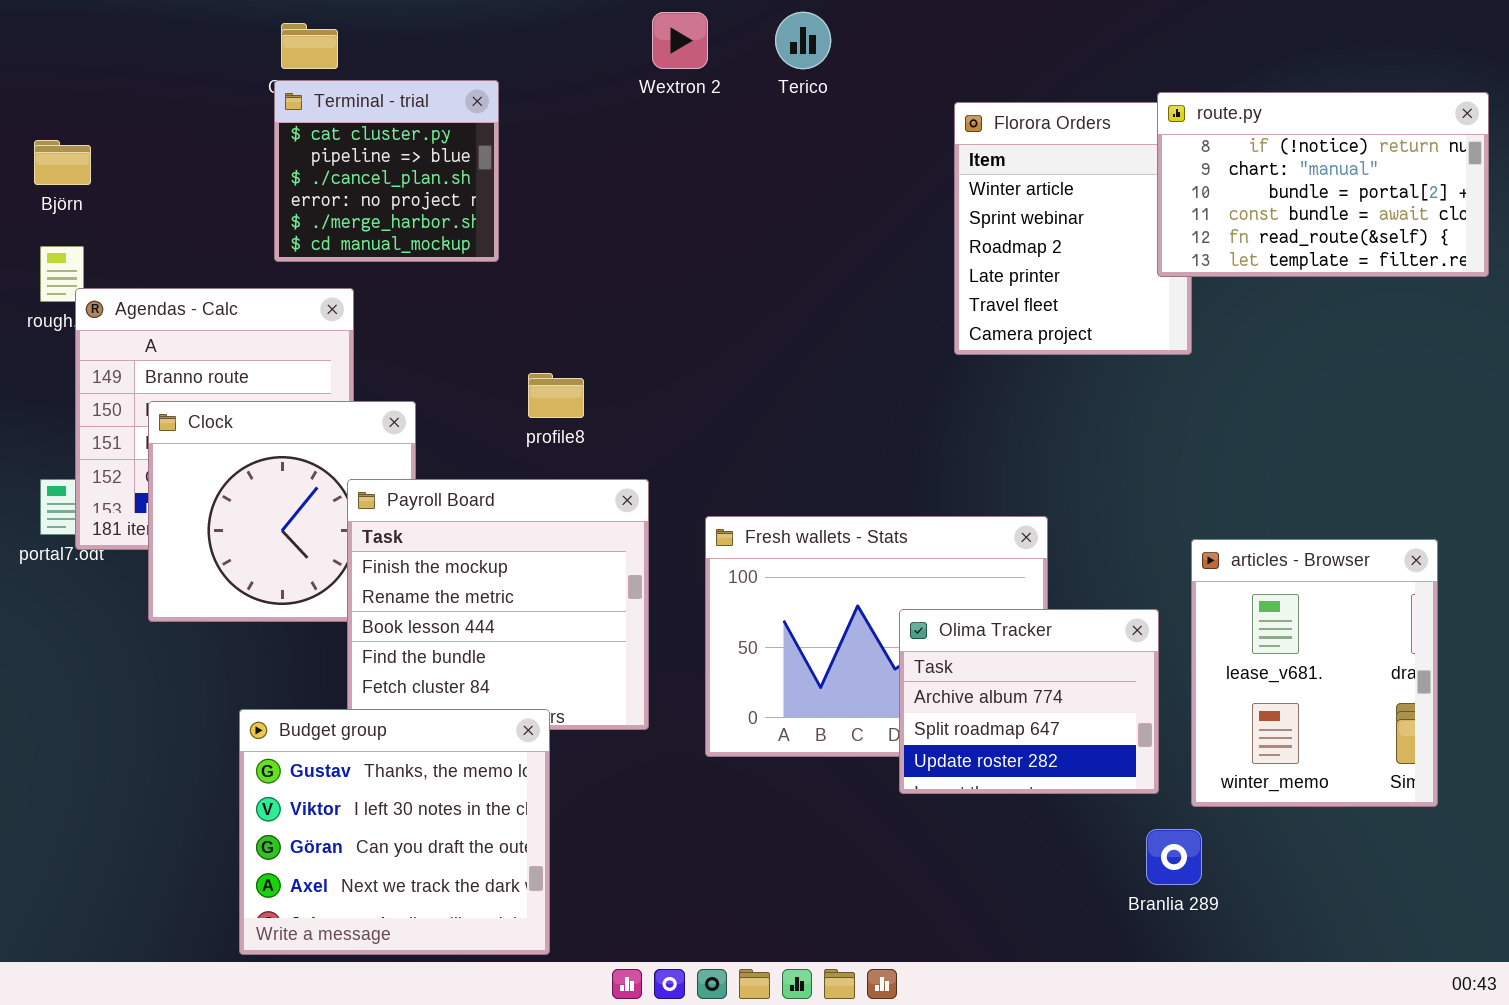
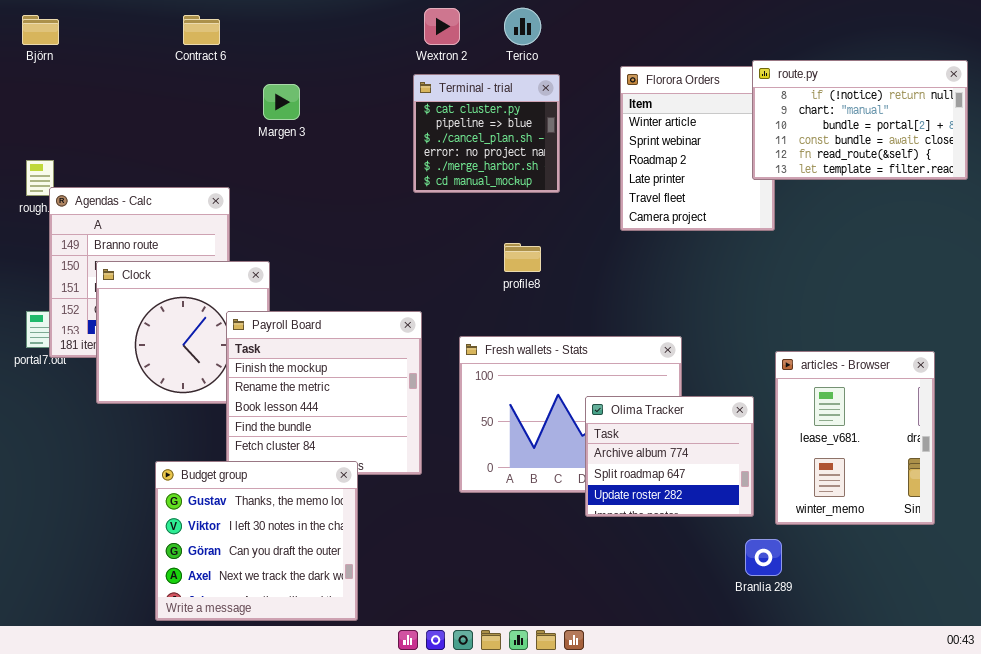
Terminal - trial: [274,80,499,262] -> [413,74,560,193], moved
Björn: [34,140,91,185] -> [22,15,59,45], moved
profile8: [528,373,584,418] -> [504,243,541,272], moved

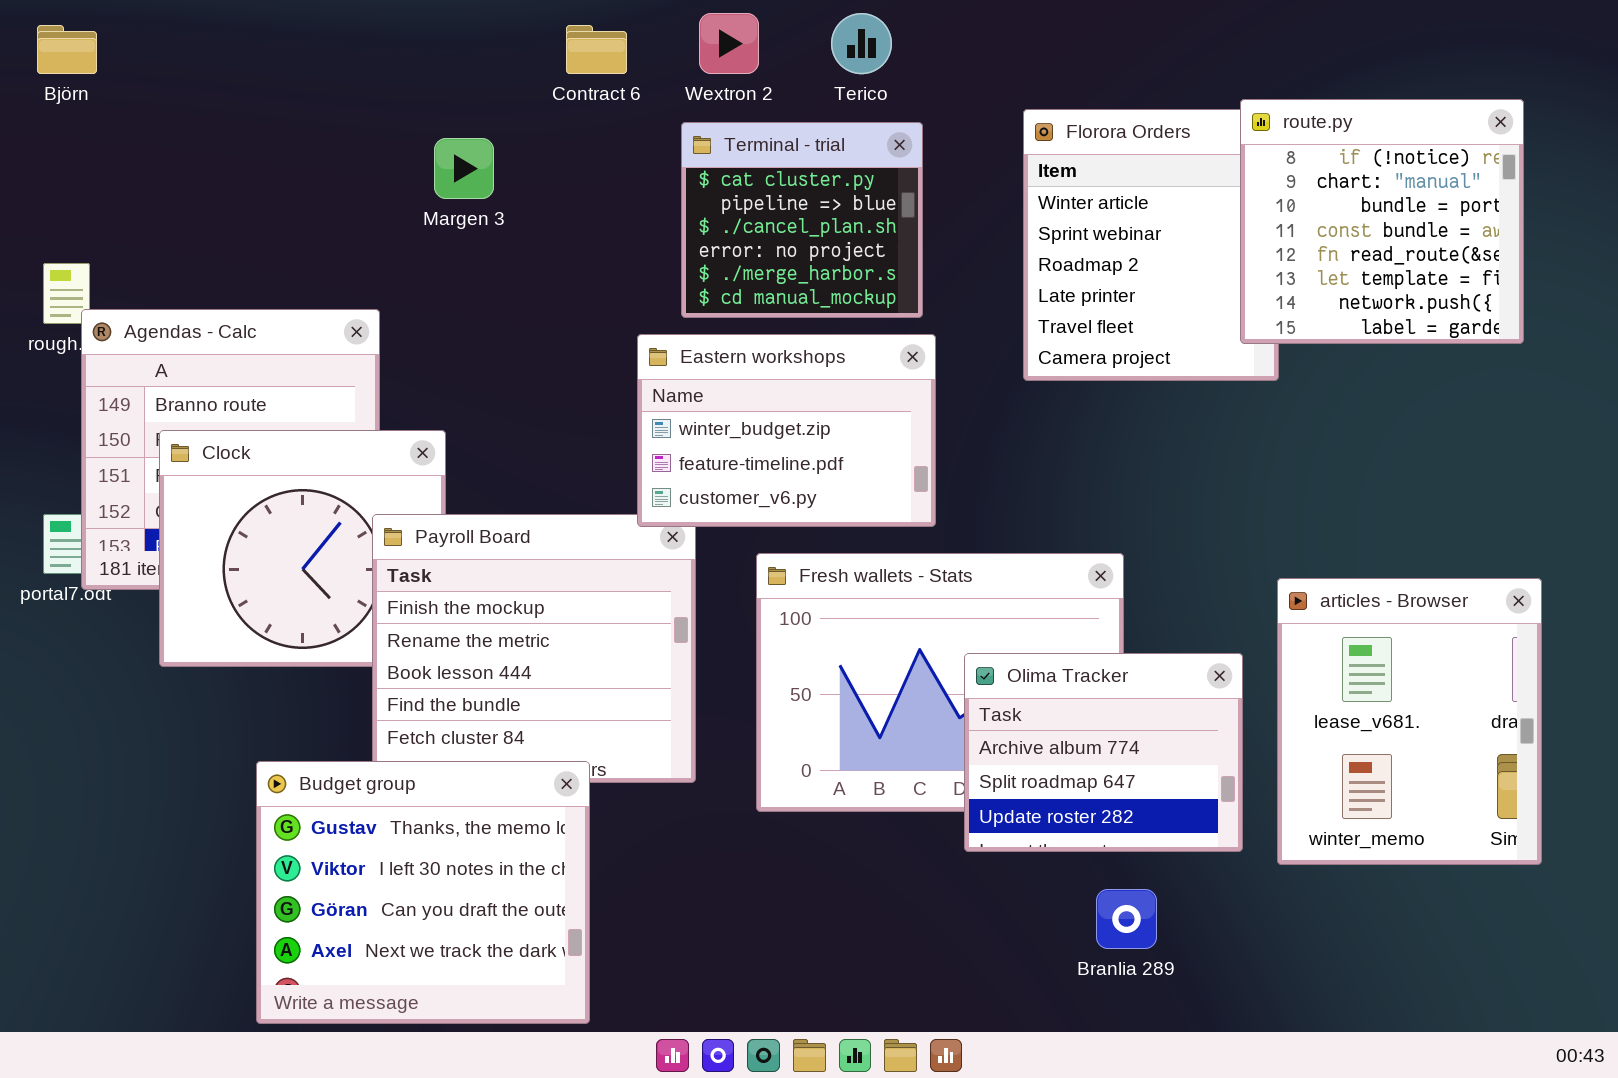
Contract 6: [183,15,220,45] -> [566,25,627,74], moved
route.py: [752,60,968,180] -> [1240,99,1524,344], resized
Eastern workshops: none -> [637,334,936,527], opened
Branlia 289: [745,539,782,576] -> [1096,889,1157,949], moved

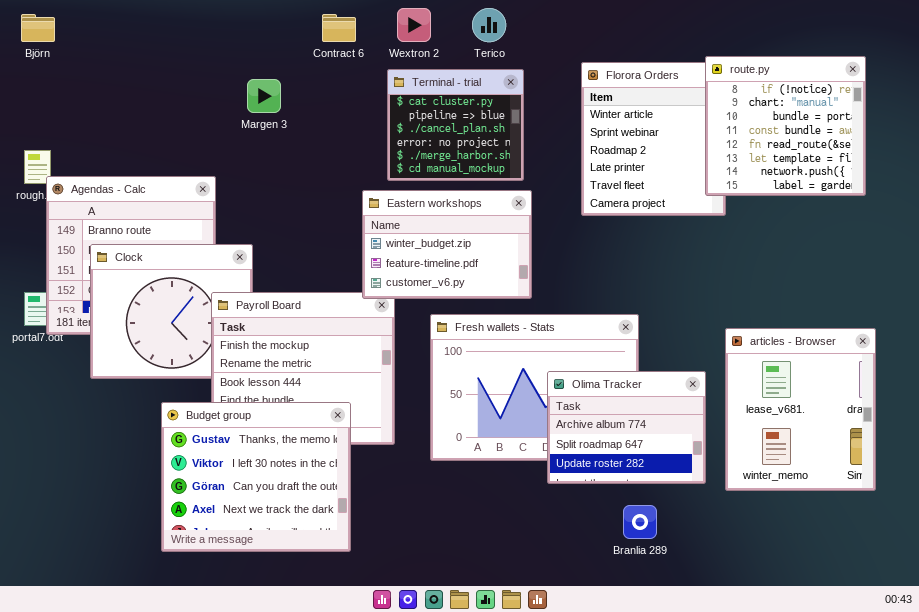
Budget group: [256,761,590,1024] -> [161,402,351,552], moved

